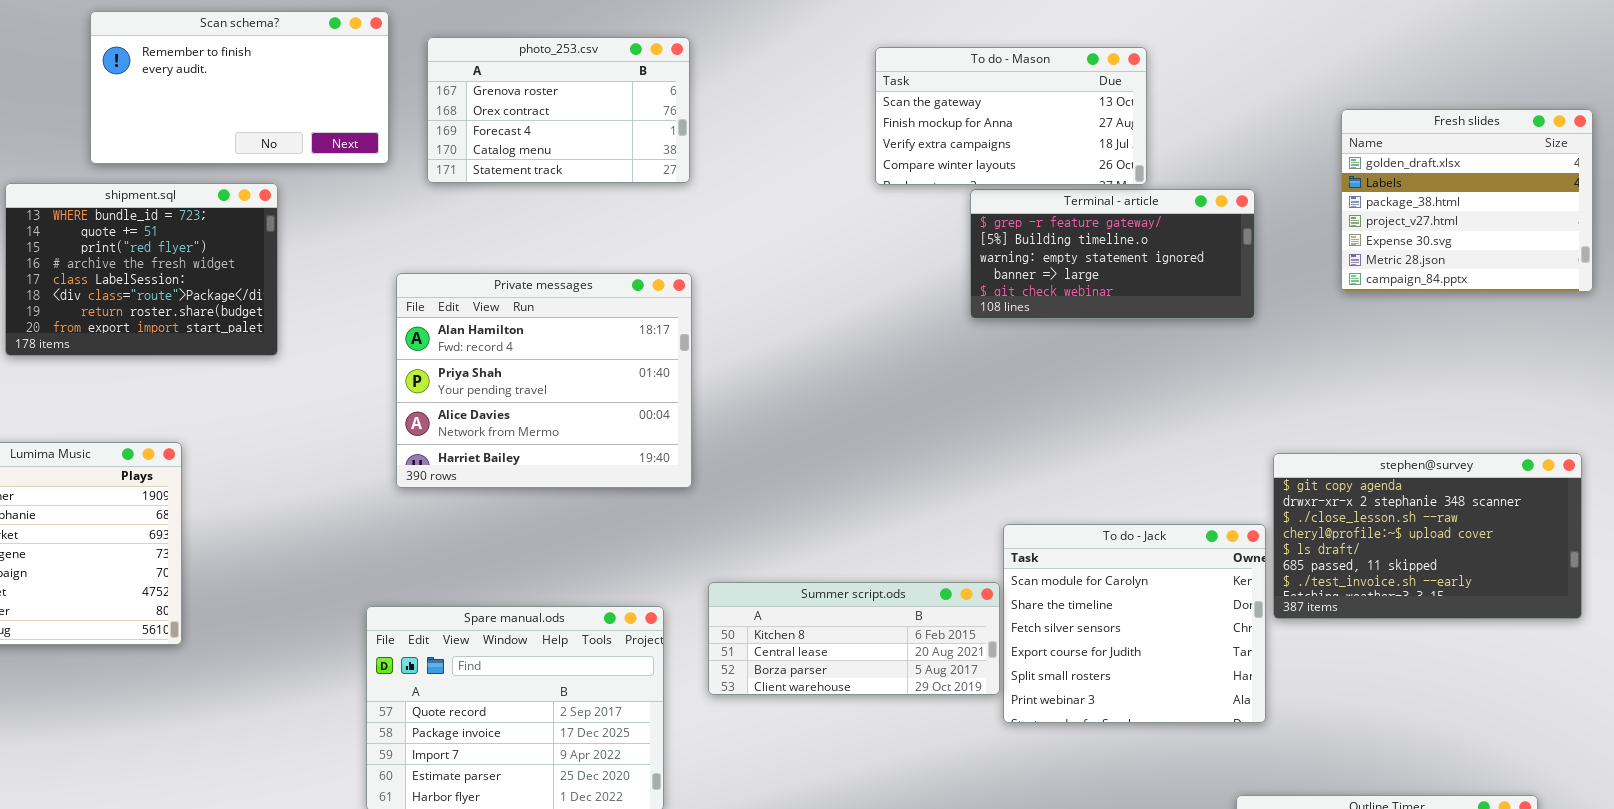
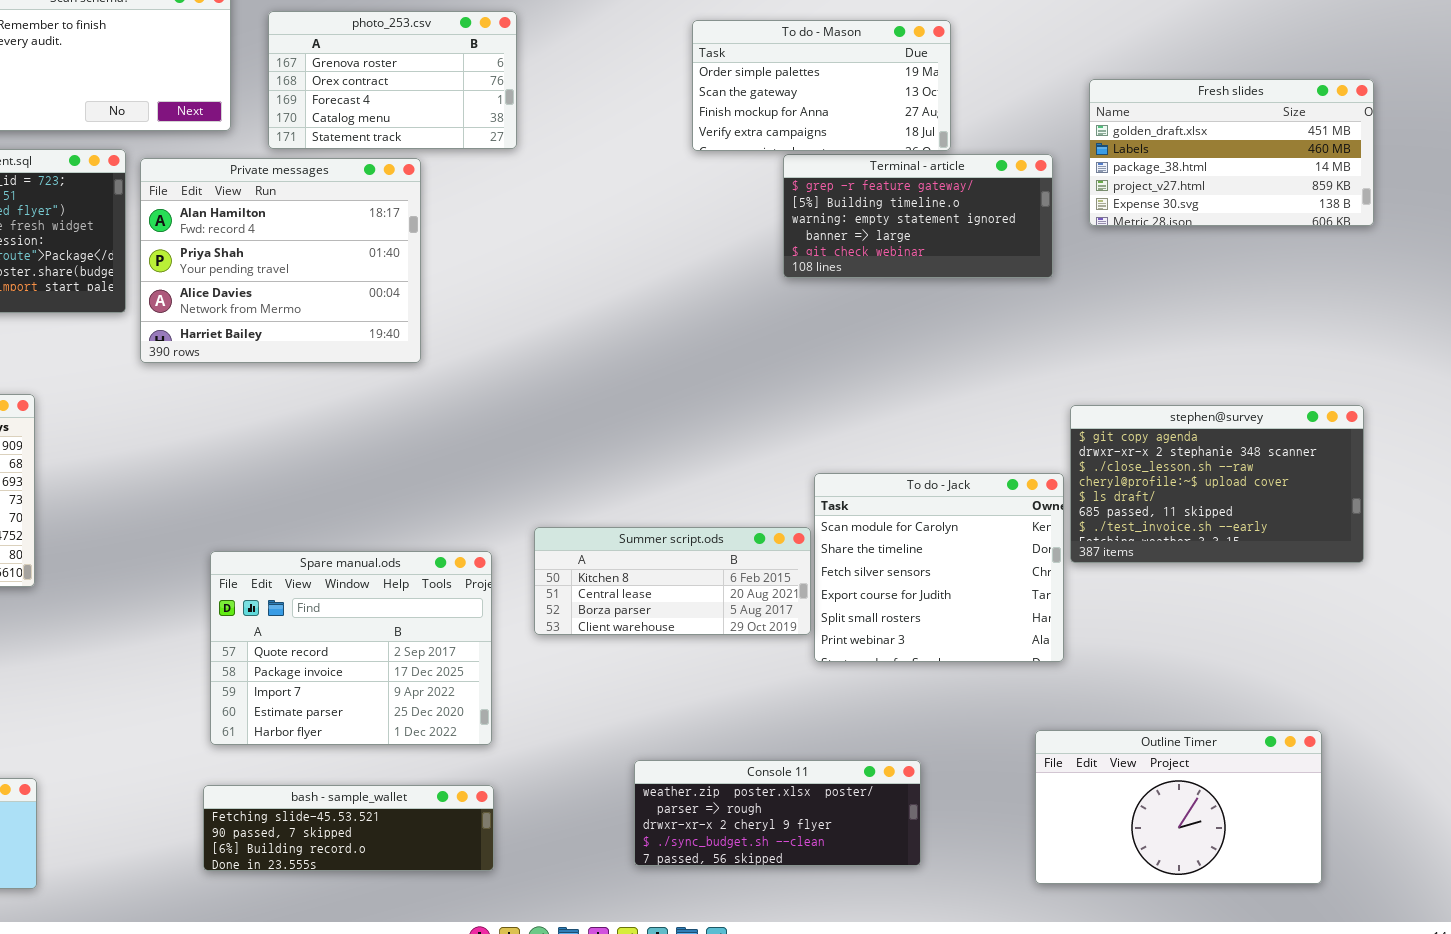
To do - Mason: [875,47,1147,185] -> [692,20,951,151], scrolled up 1 row
Fresh slides: [1341,109,1593,292] -> [1089,79,1374,226], resized
Private messages: [396,273,692,488] -> [140,158,421,363], moved

